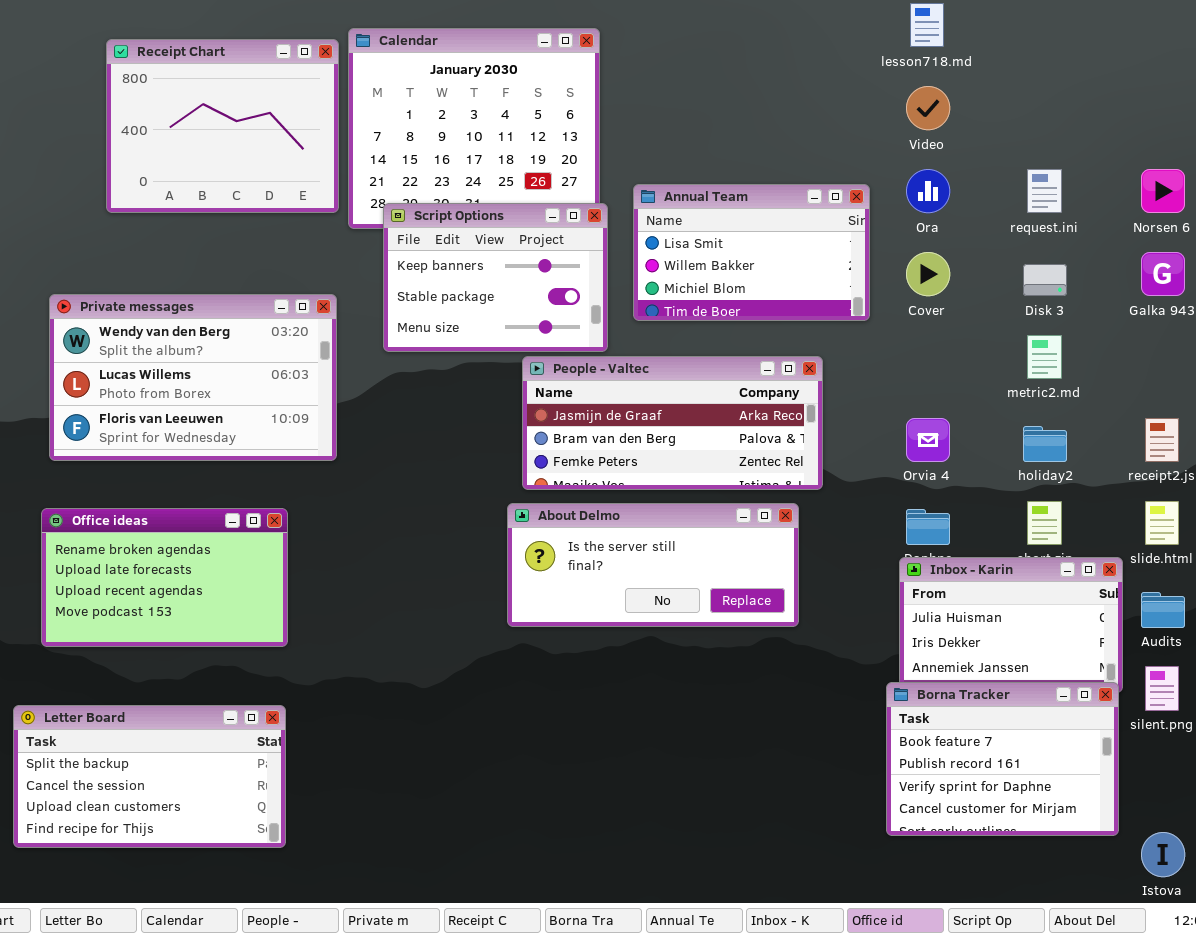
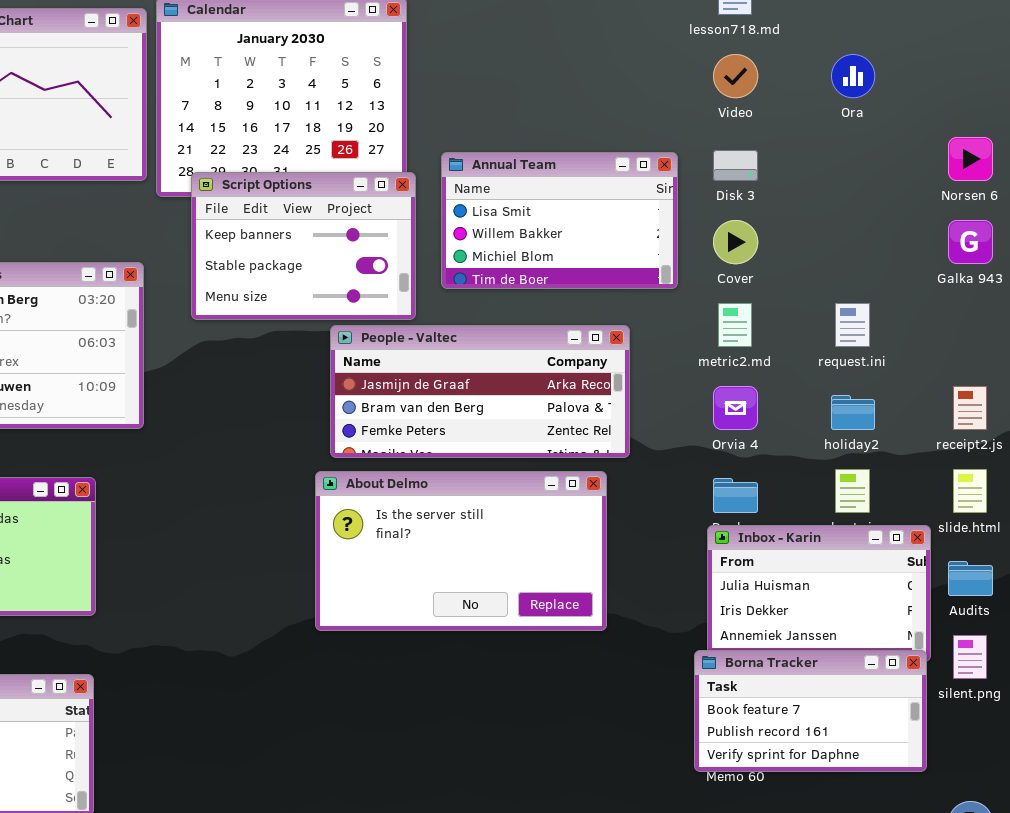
Ora: [906,169,950,213] -> [831,54,875,98], moved
request.ini: [1027,169,1062,213] -> [835,303,870,347], moved
Disk 3: [1023,264,1067,296] -> [713,150,758,181], moved
metric2.md: [1027,335,1062,379] -> [718,303,752,347], moved
About Delmo: [507,503,799,627] -> [315,471,607,631], resized
Borna Tracker: [886,682,1119,836] -> [694,650,927,772], resized

